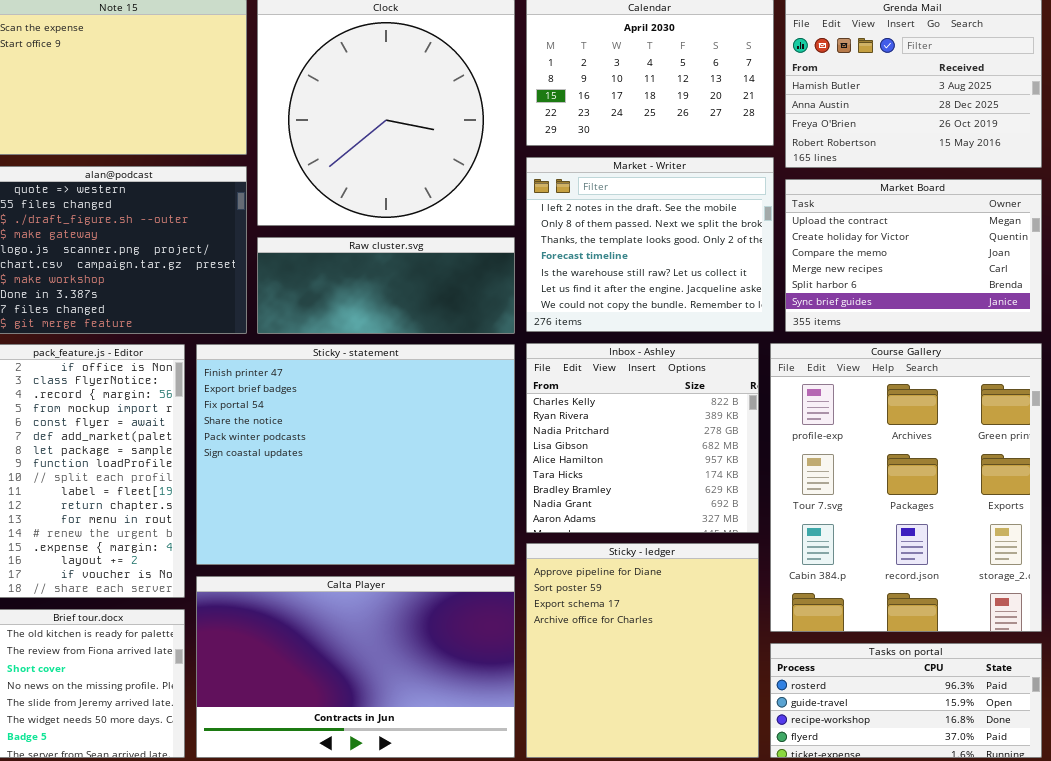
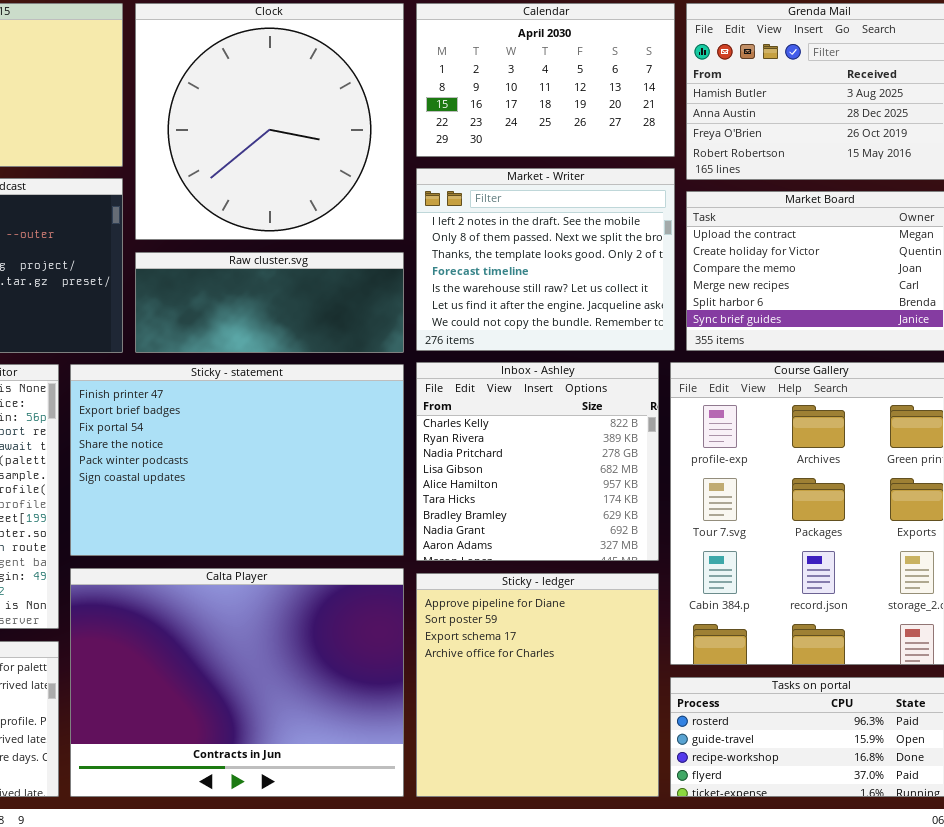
Sticky - statement: [196,344,515,565] -> [70,364,404,556], resized
Calta Player: [196,576,515,758] -> [70,568,404,797], resized

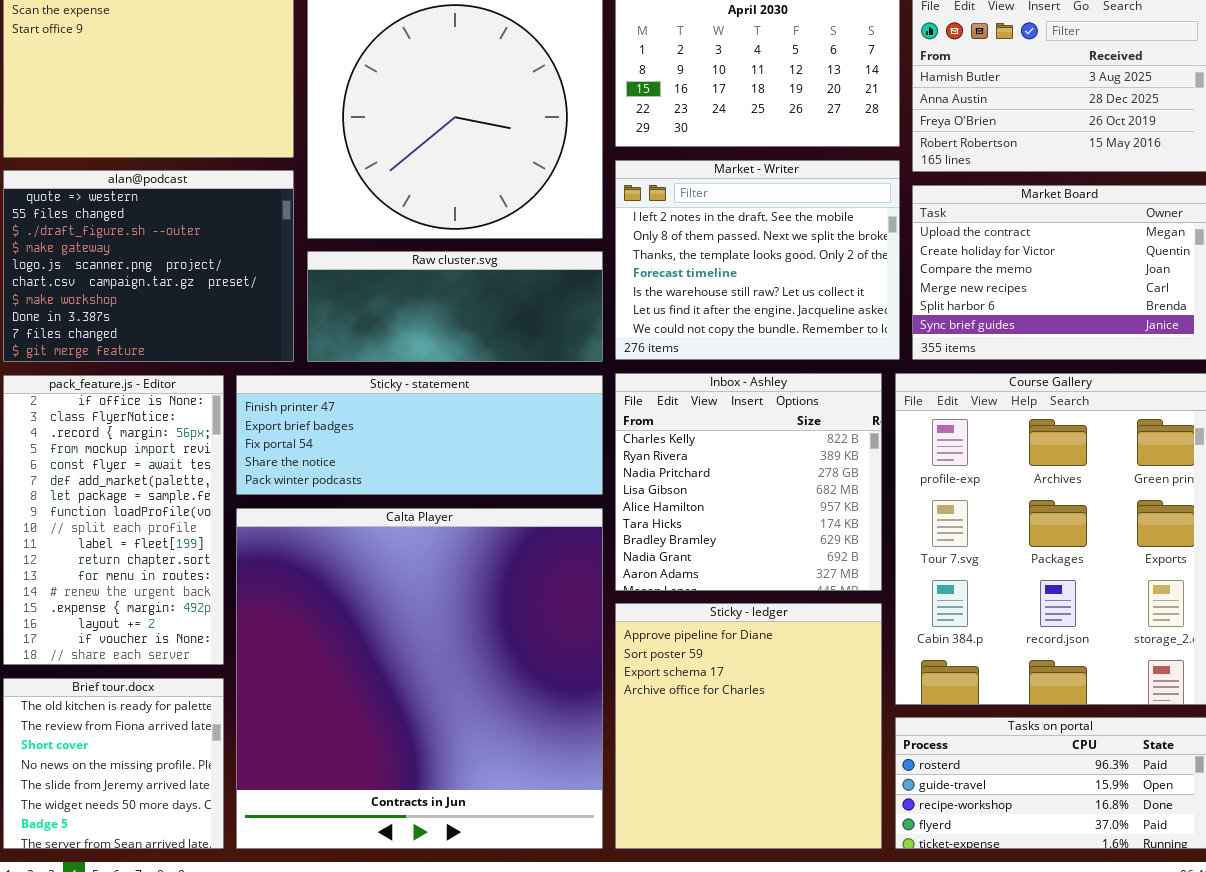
Sticky - statement: [70,364,404,556] -> [236,375,603,495], resized
Calta Player: [70,568,404,797] -> [236,508,603,849], resized

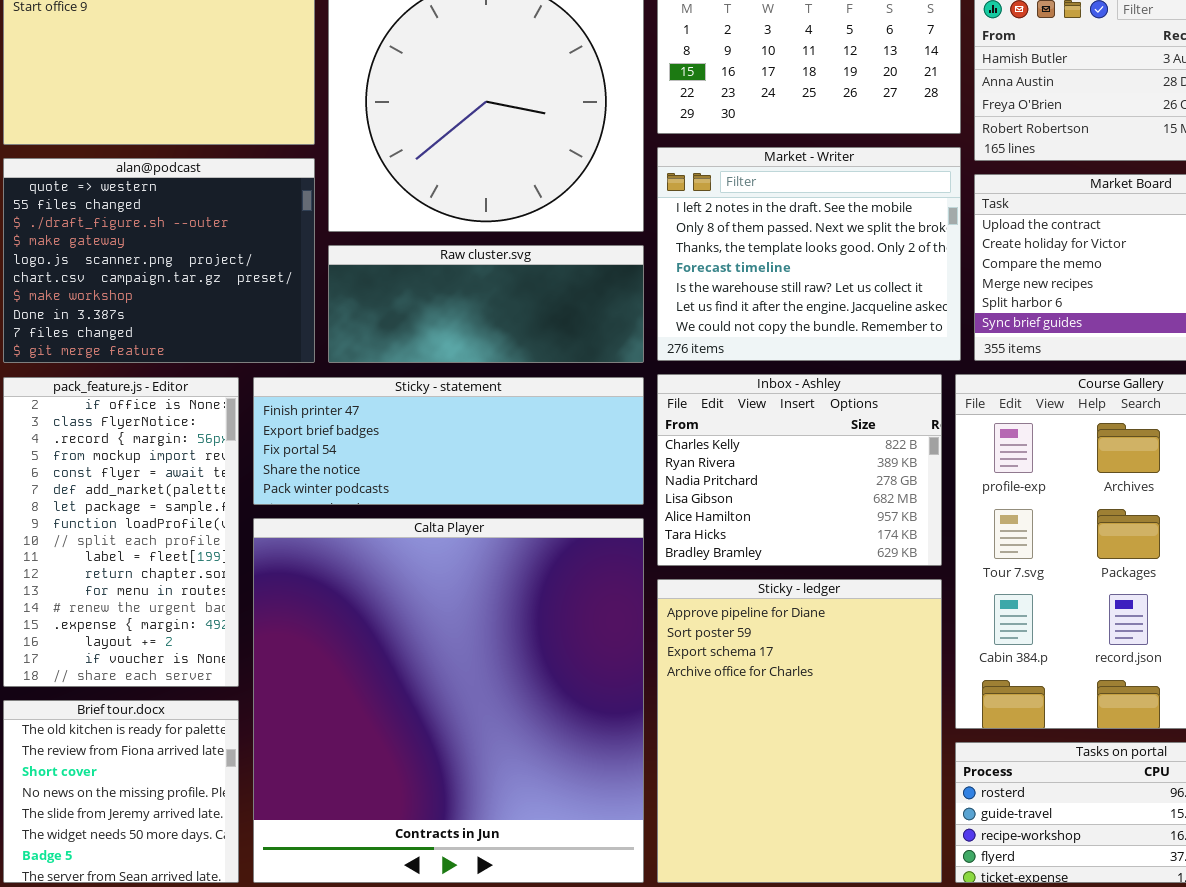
Inbox - Ashley: [615,373,882,591] -> [657,374,942,566], resized
Sticky - ledger: [615,603,882,849] -> [657,579,942,883], resized

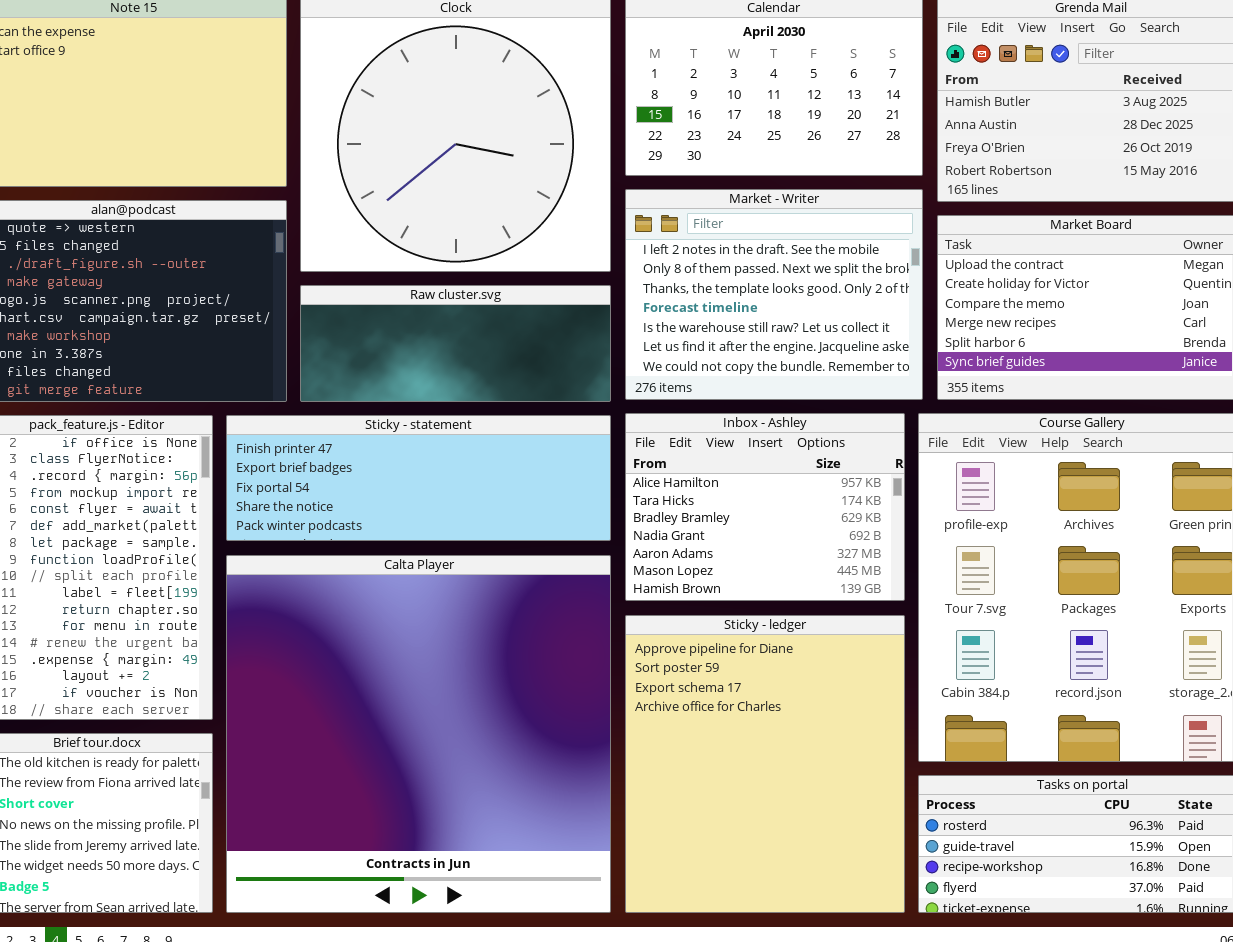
Inbox - Ashley: [657,374,942,566] -> [625,413,905,601], scrolled down 4 rows

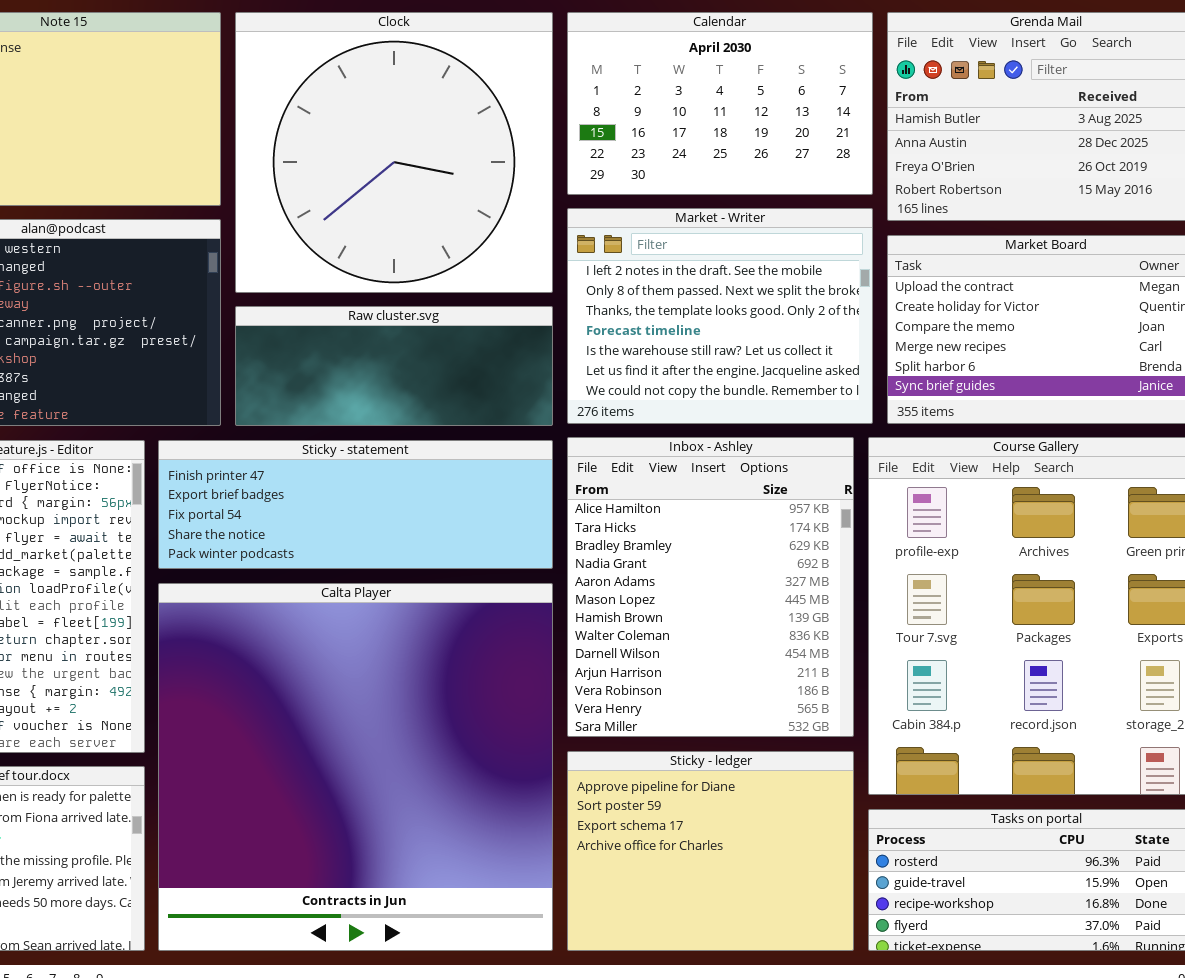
Inbox - Ashley: [625,413,905,601] -> [567,437,854,737], resized
Sticky - ledger: [625,615,905,913] -> [567,751,854,951], resized

